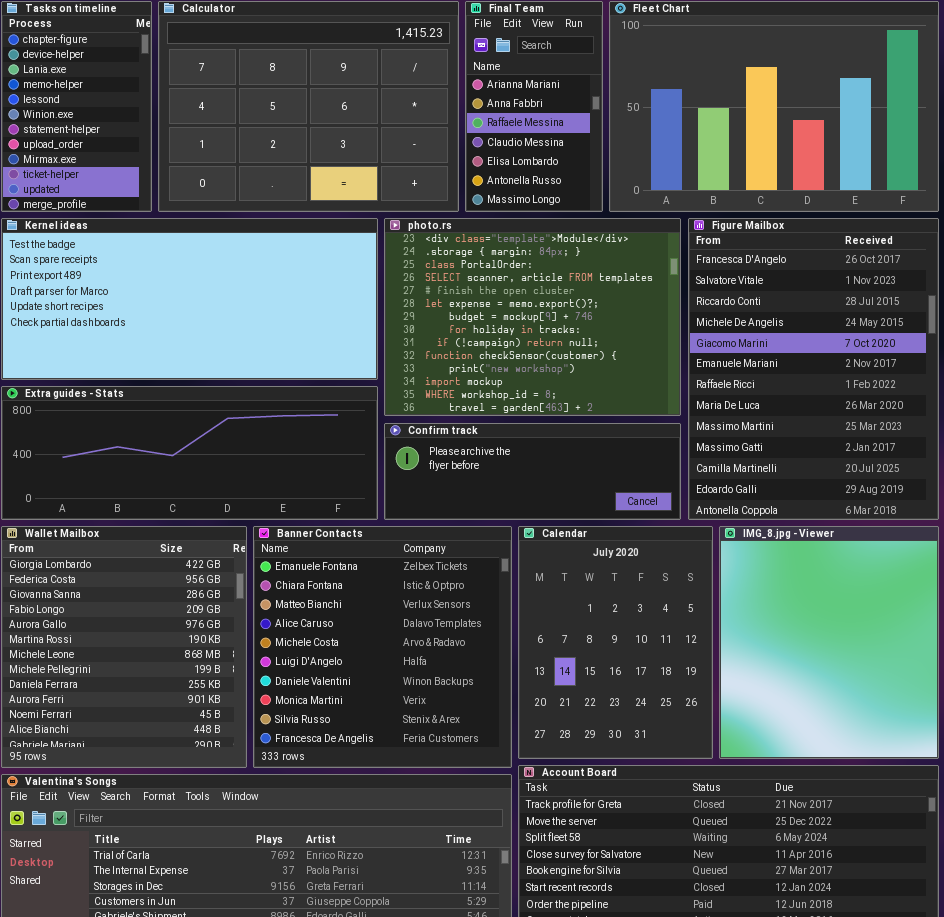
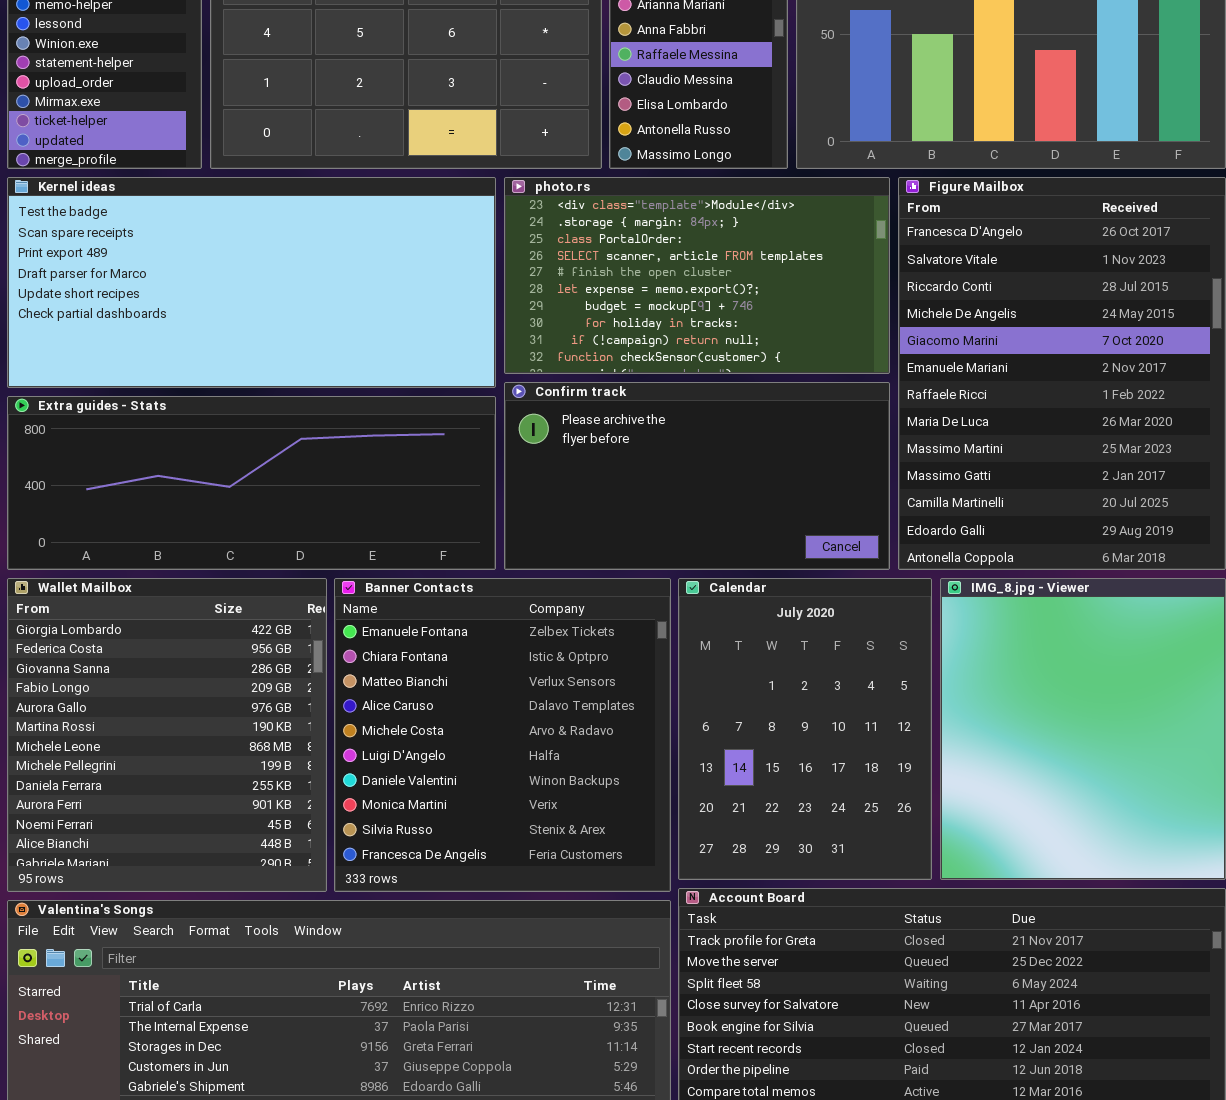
photo.rs: [384,218,681,416] -> [504,177,890,374], resized
Confirm track: [384,423,681,520] -> [504,382,890,570], resized

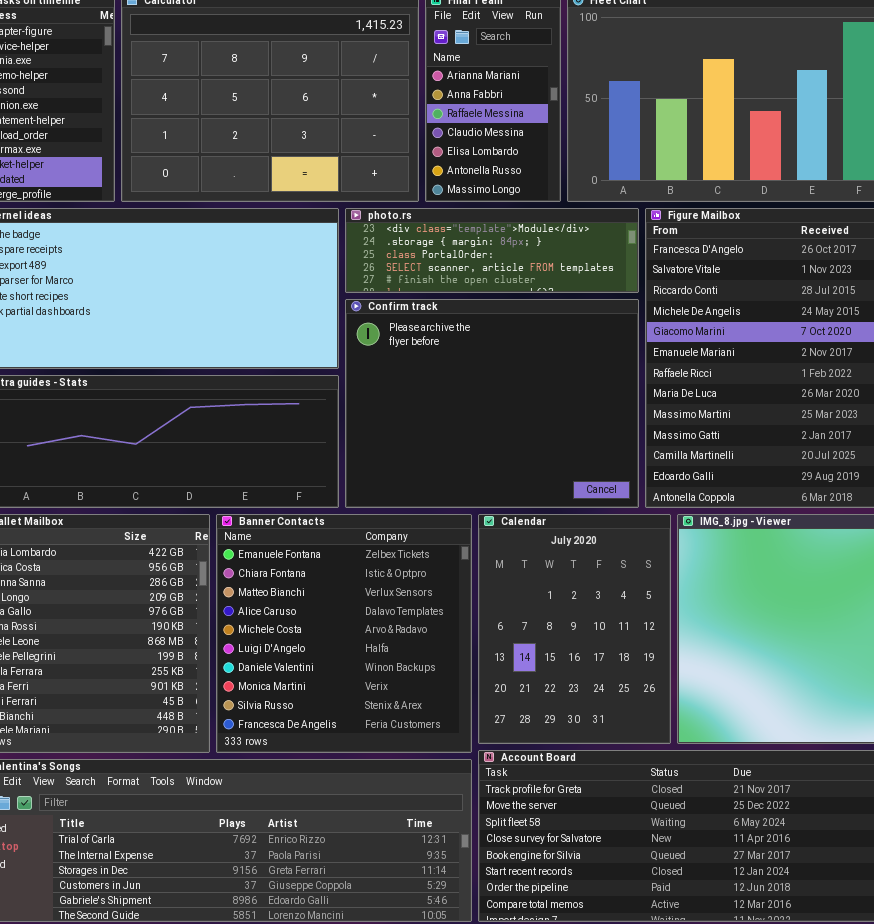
photo.rs: [504,177,890,374] -> [345,208,639,293], resized
Confirm track: [504,382,890,570] -> [345,299,639,508], resized

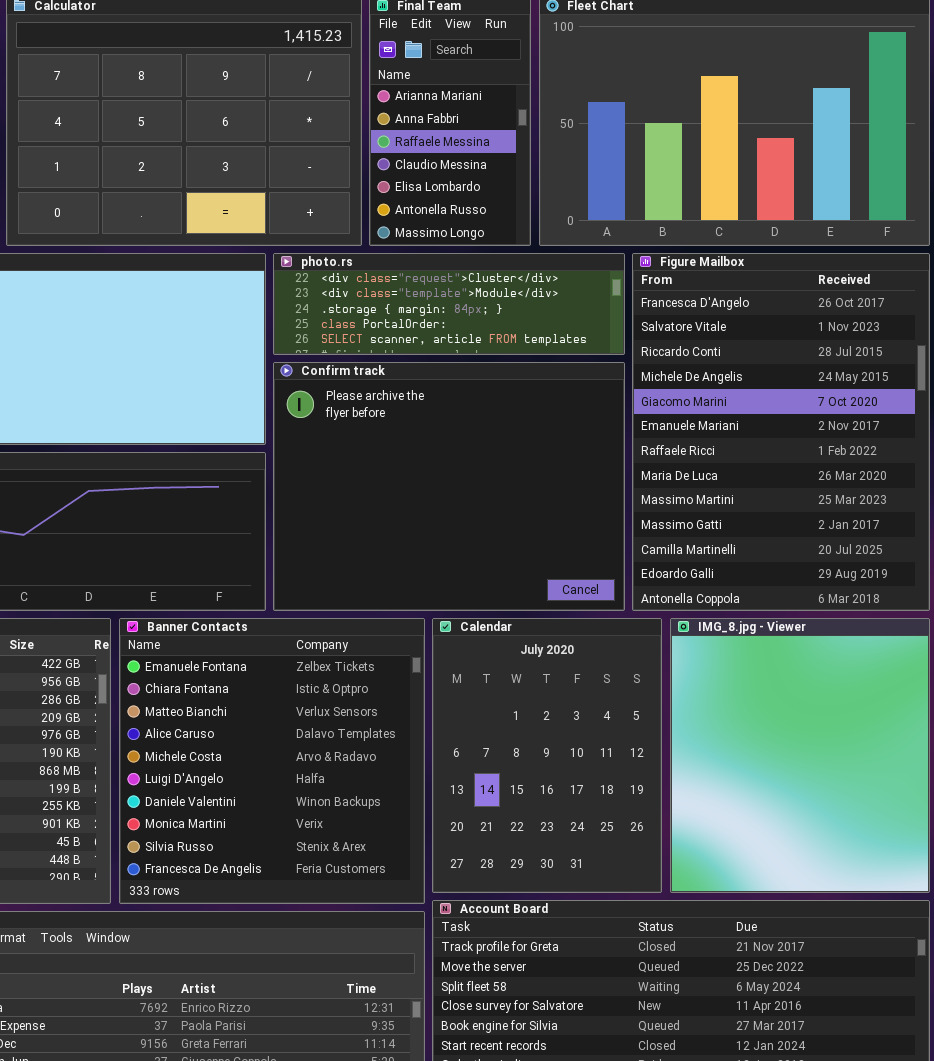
photo.rs: [345,208,639,293] -> [273,253,625,355], scrolled up 1 row

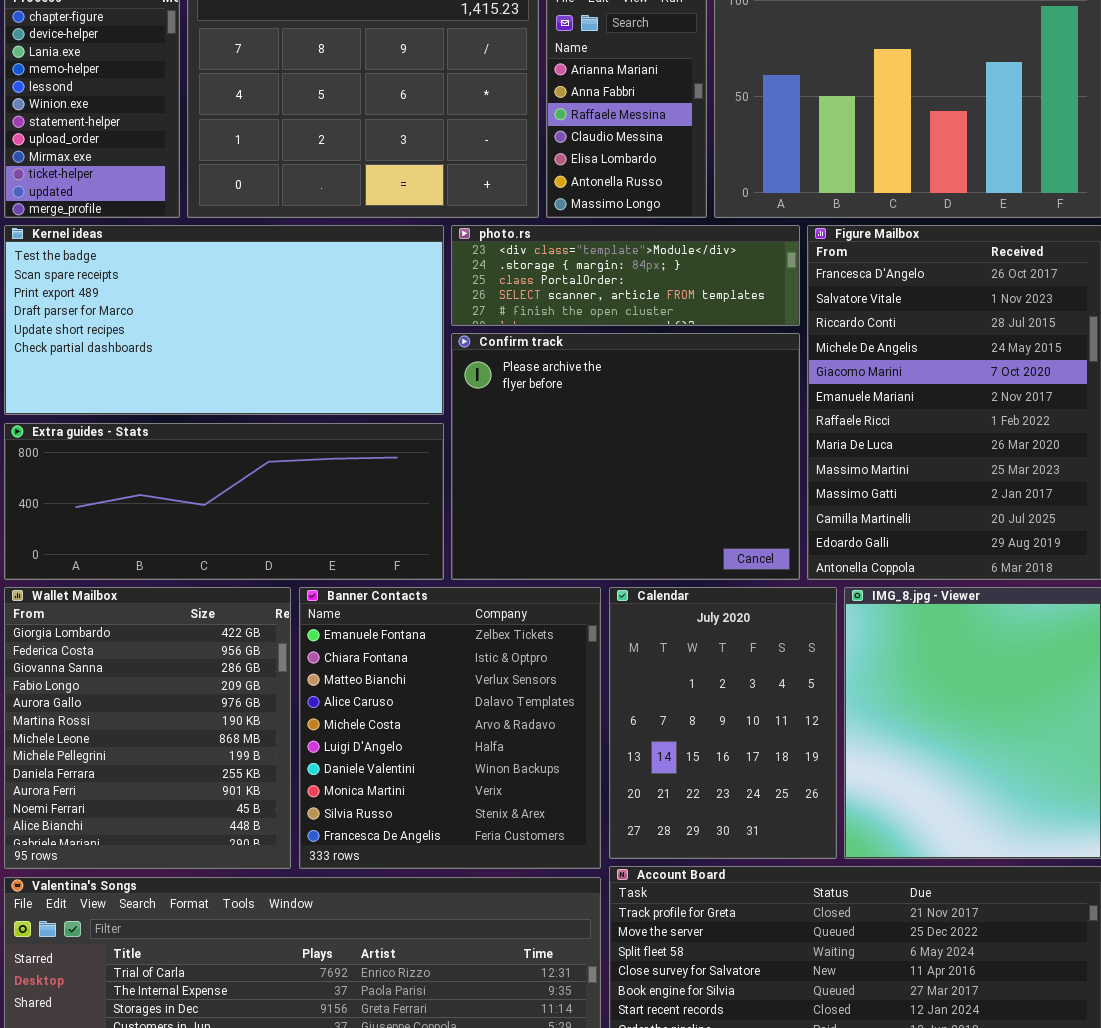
photo.rs: [273,253,625,355] -> [451,225,800,326], scrolled down 1 row

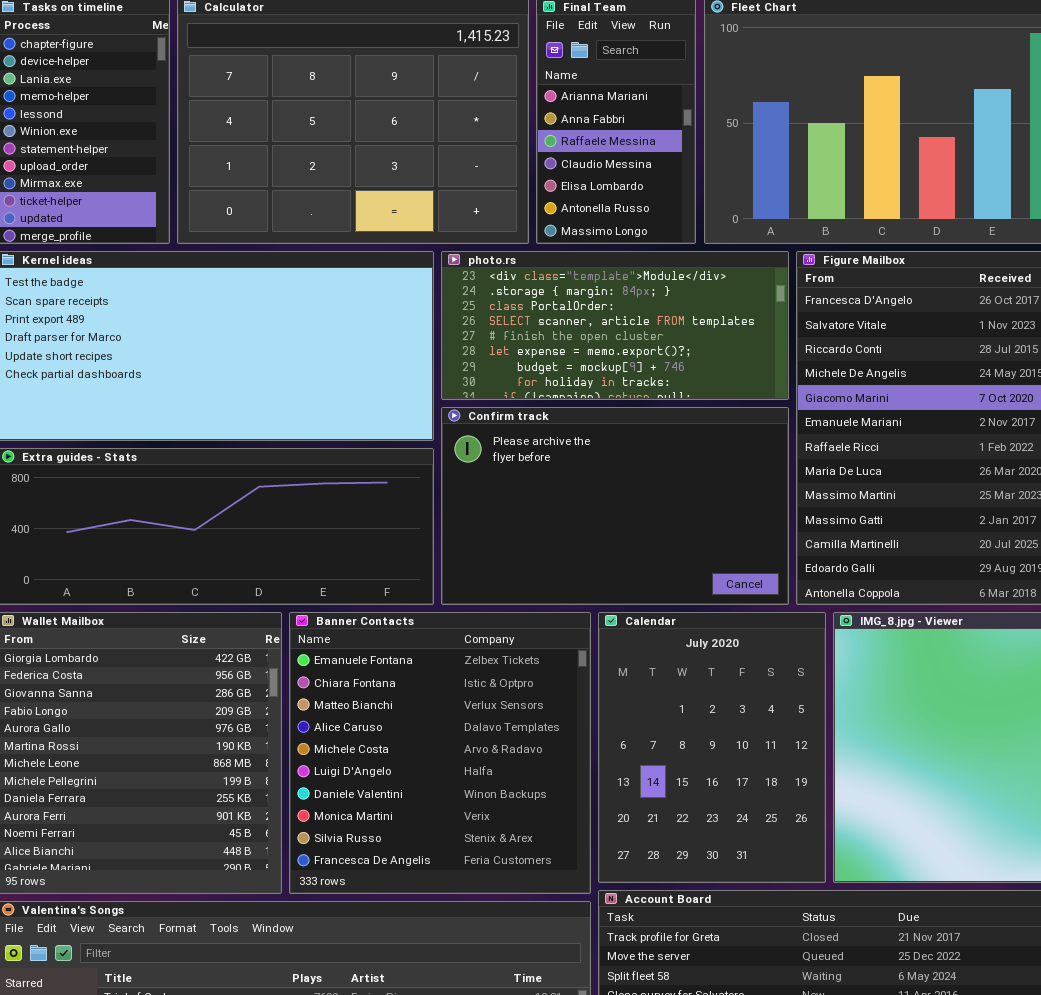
photo.rs: [451,225,800,326] -> [441,251,789,400], resized
Confirm track: [451,333,800,580] -> [441,407,789,605], resized

